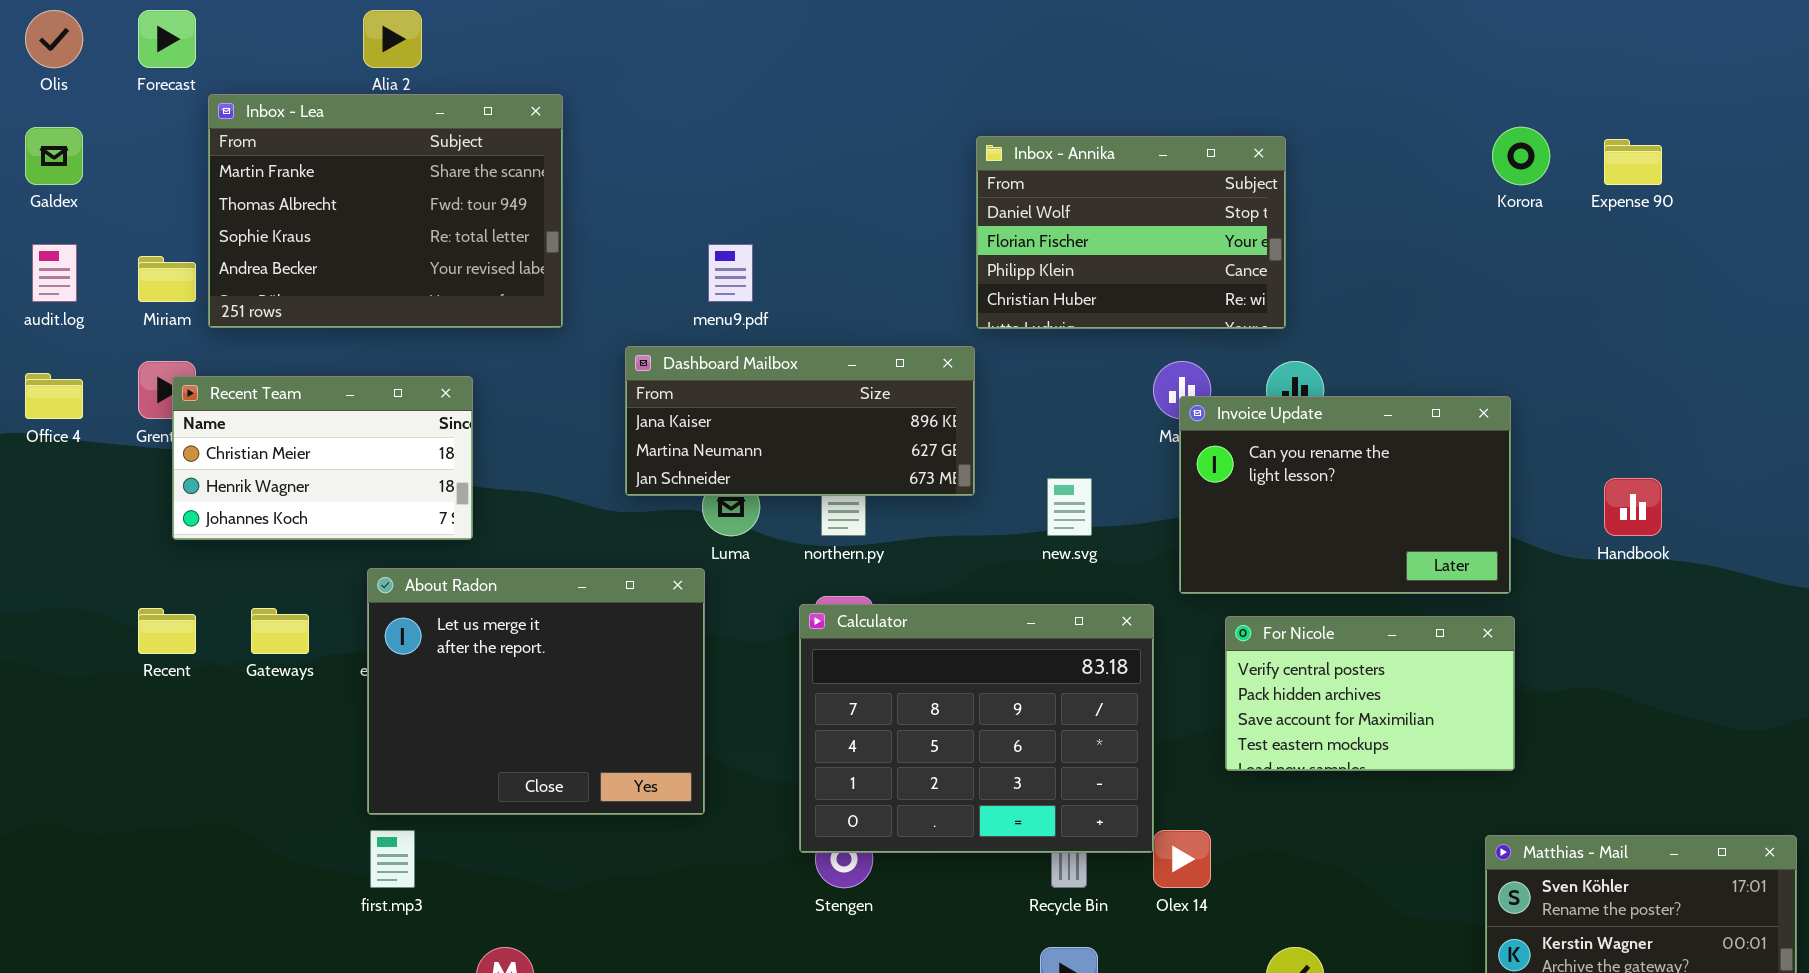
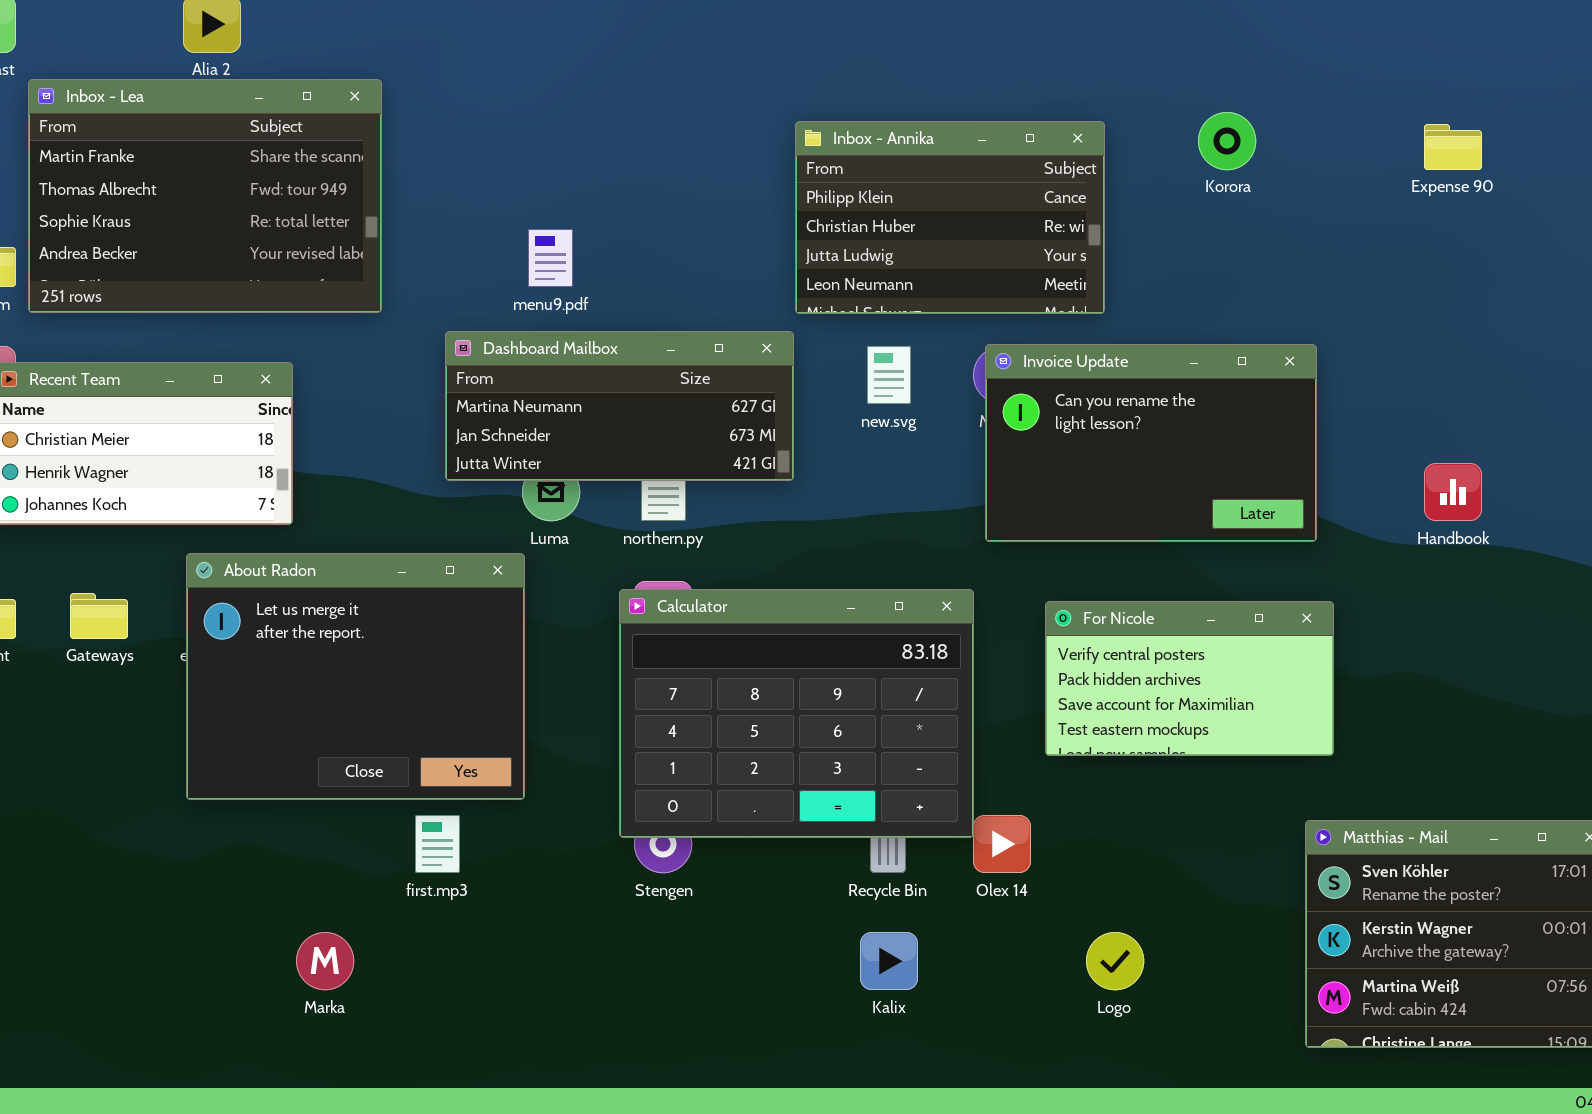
Korora: [1492,127,1550,185] -> [1198,112,1256,170], moved
Inbox - Annika: [976,136,1286,329] -> [795,121,1105,314], scrolled down 2 rows
Dashboard Mailbox: [625,346,975,496] -> [445,331,794,481], scrolled down 1 row
Invoice Update: [1179,396,1511,594] -> [985,344,1317,542], moved
new.svg: [1047,478,1092,536] -> [867,346,911,404], moved
first.mp3: [370,830,415,888] -> [415,815,460,873], moved

